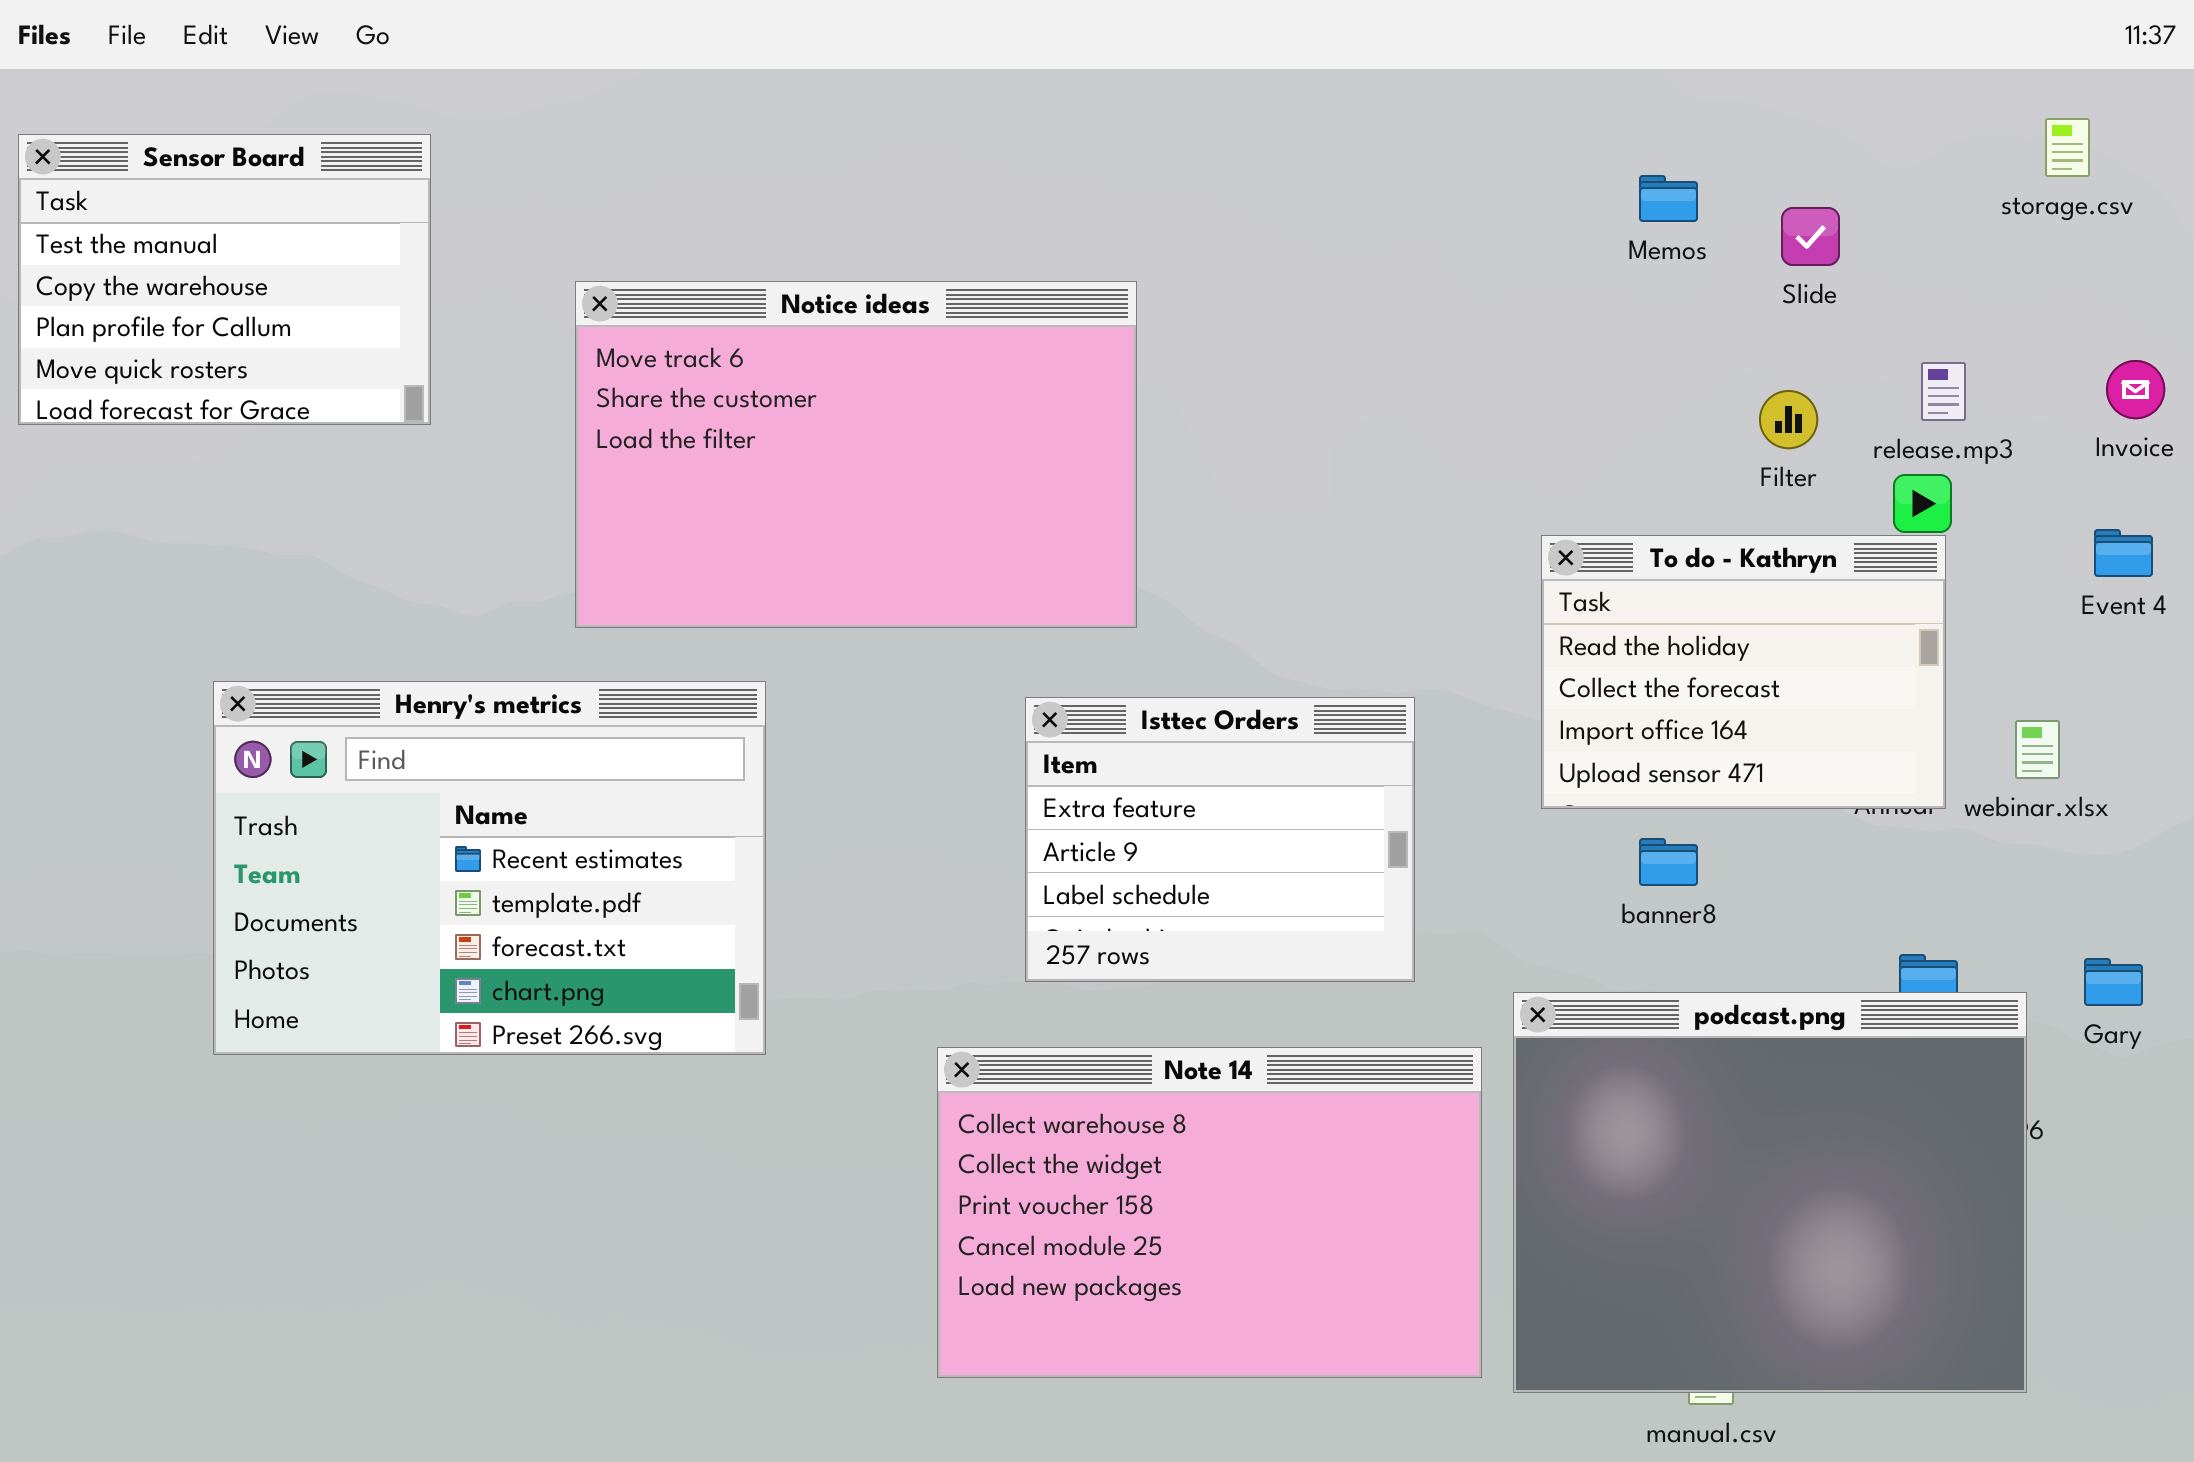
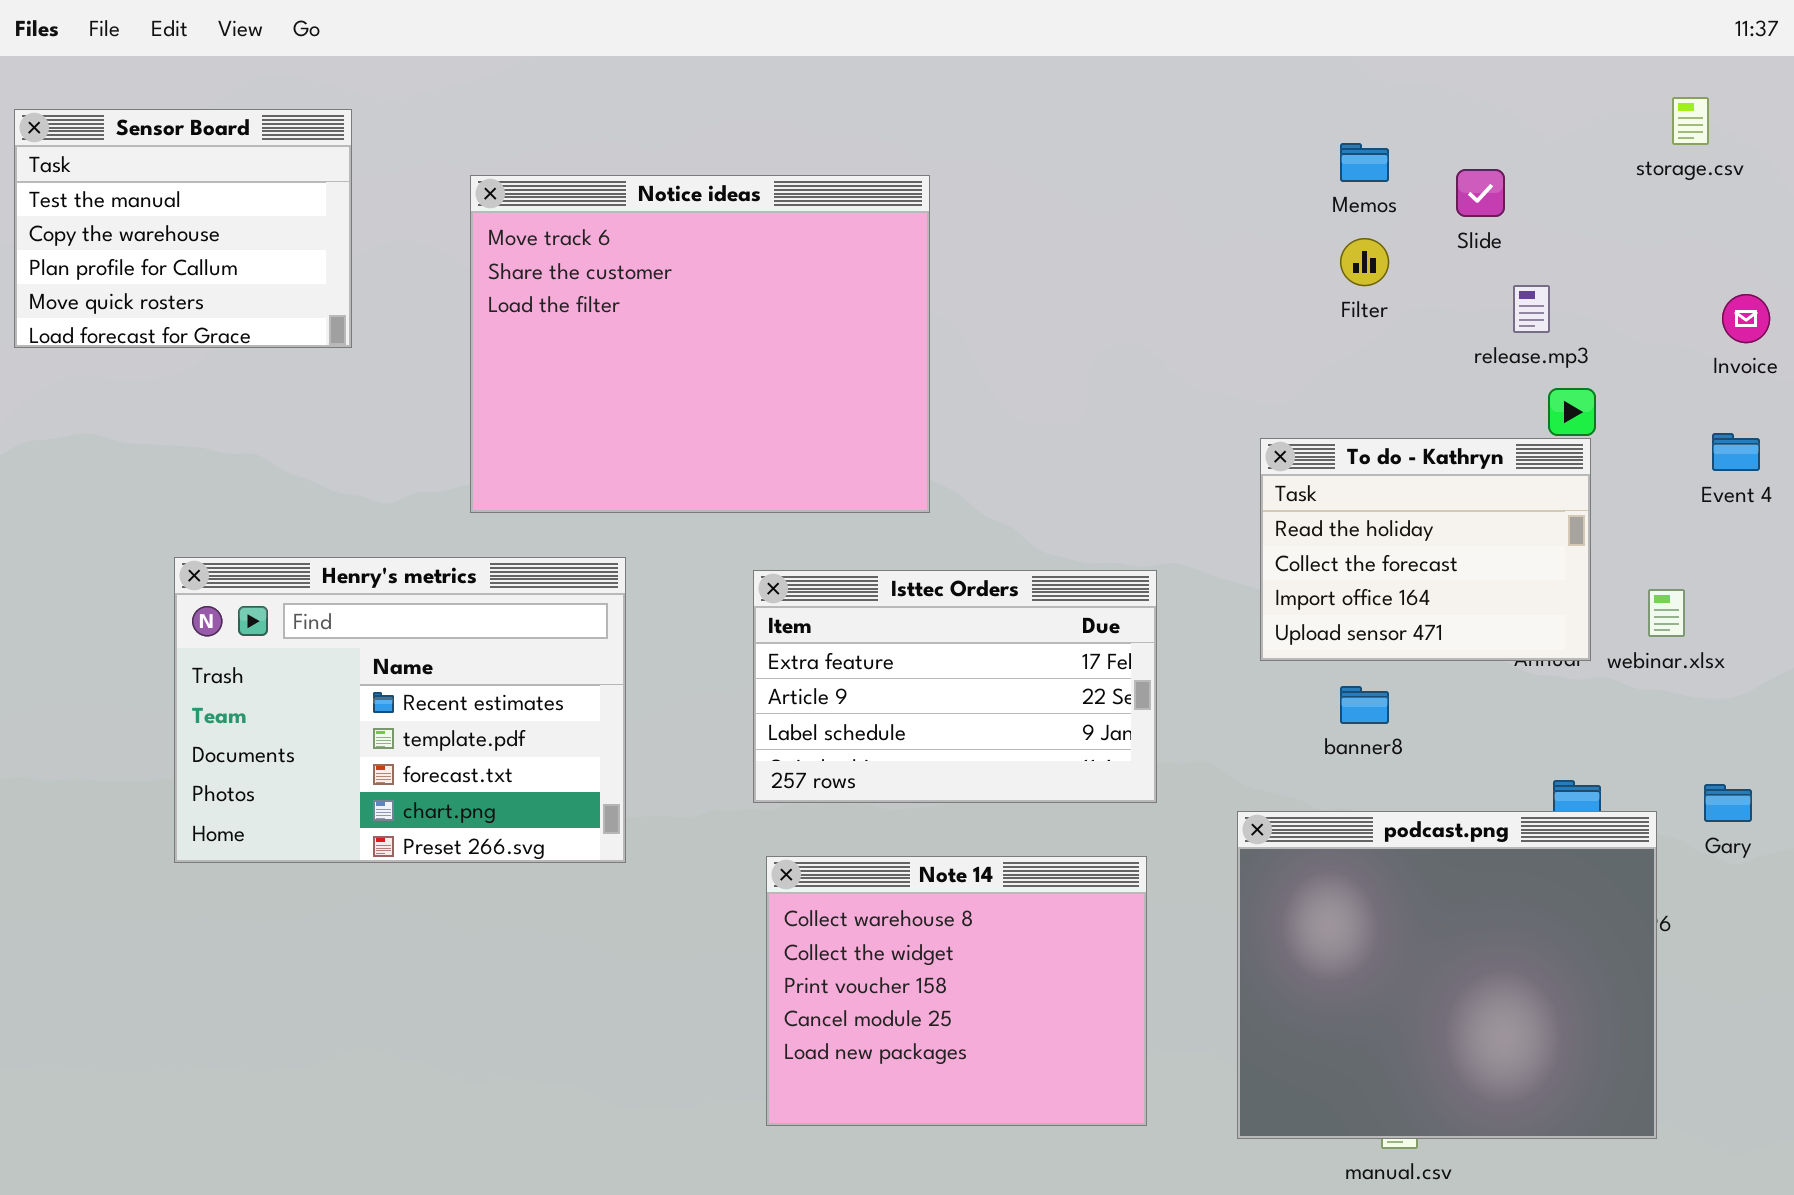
Notice ideas: [575,281,1137,628] -> [470,175,930,513], resized
release.mp3: [1921,362,1966,421] -> [1513,285,1550,333], moved
Filter: [1759,390,1818,449] -> [1340,238,1389,286], moved
Isttec Orders: [1025,697,1415,982] -> [753,570,1157,803], resized
Note 14: [937,1047,1482,1378] -> [766,856,1147,1126], resized

